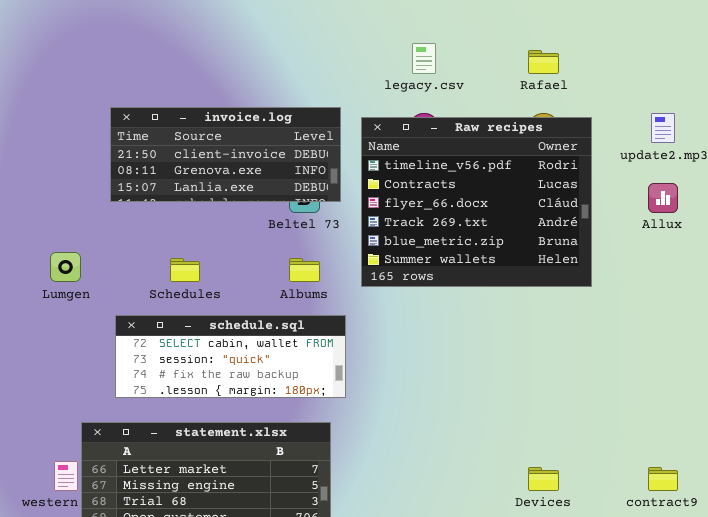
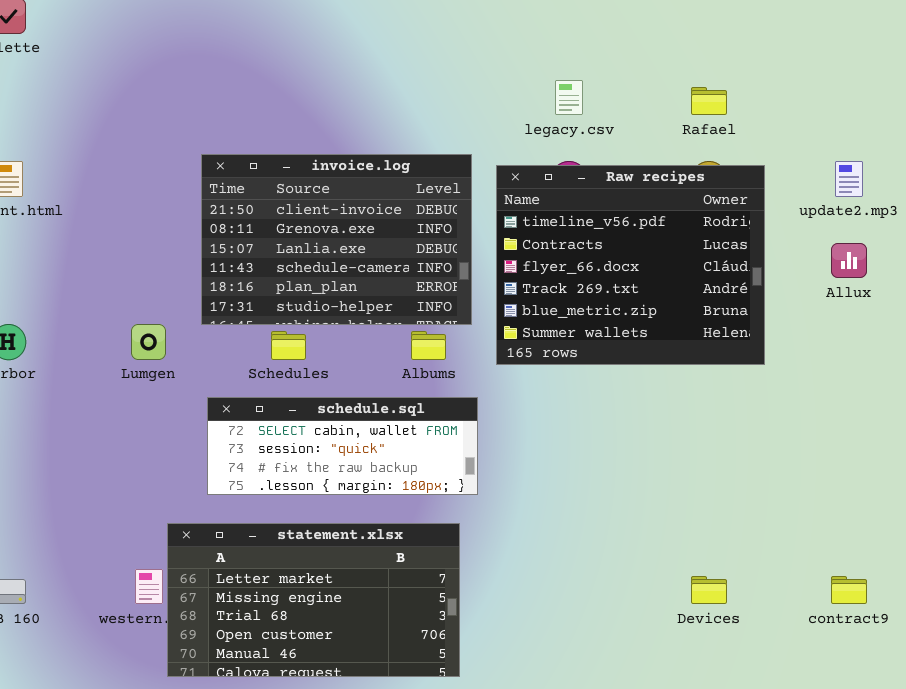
invoice.log: [110,107,341,202] -> [201,154,472,325], resized

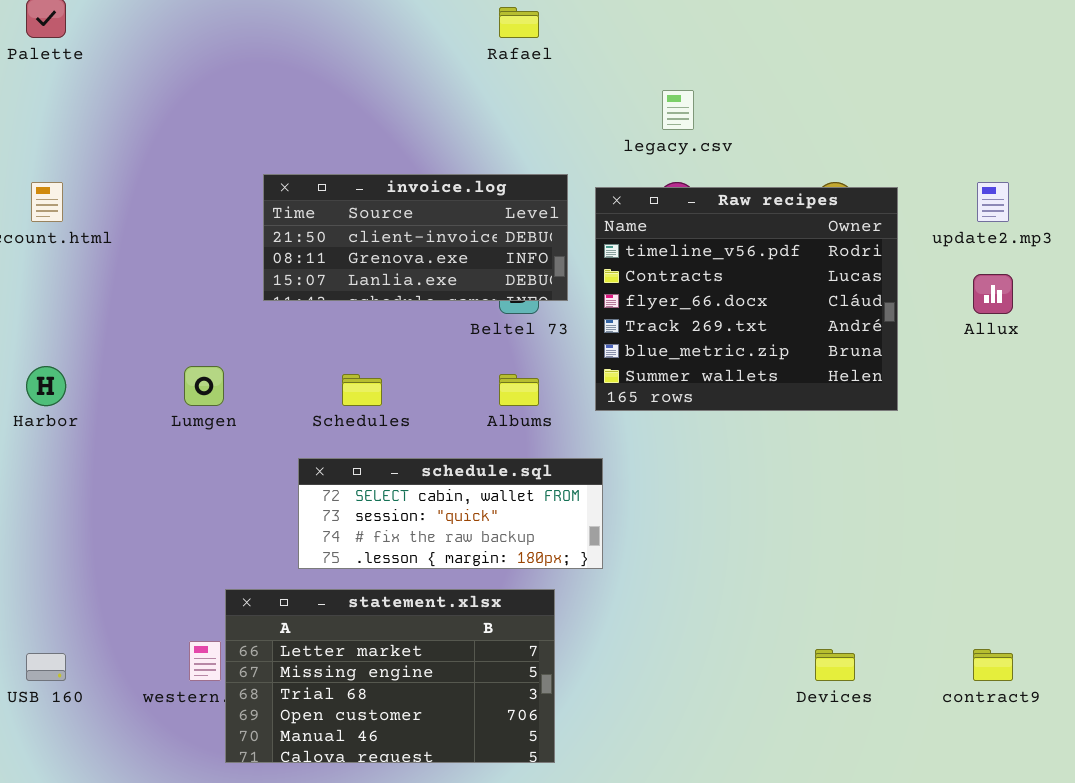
Rafael: [691,87,727,115] -> [499,7,539,38], moved
invoice.log: [201,154,472,325] -> [263,174,568,301], resized
schedule.sql: [207,397,478,495] -> [298,458,603,569], moved

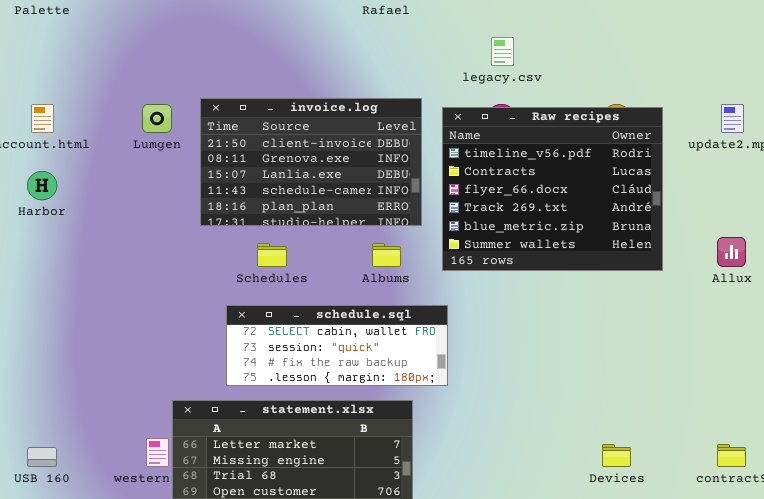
invoice.log: [263,174,568,301] -> [200,98,422,226], resized
Allux: [973,274,1013,314] -> [717,237,746,267], moved
Harbor: [26,366,66,406] -> [27,171,57,200], moved
Lumgen: [184,366,224,406] -> [142,104,172,133], moved

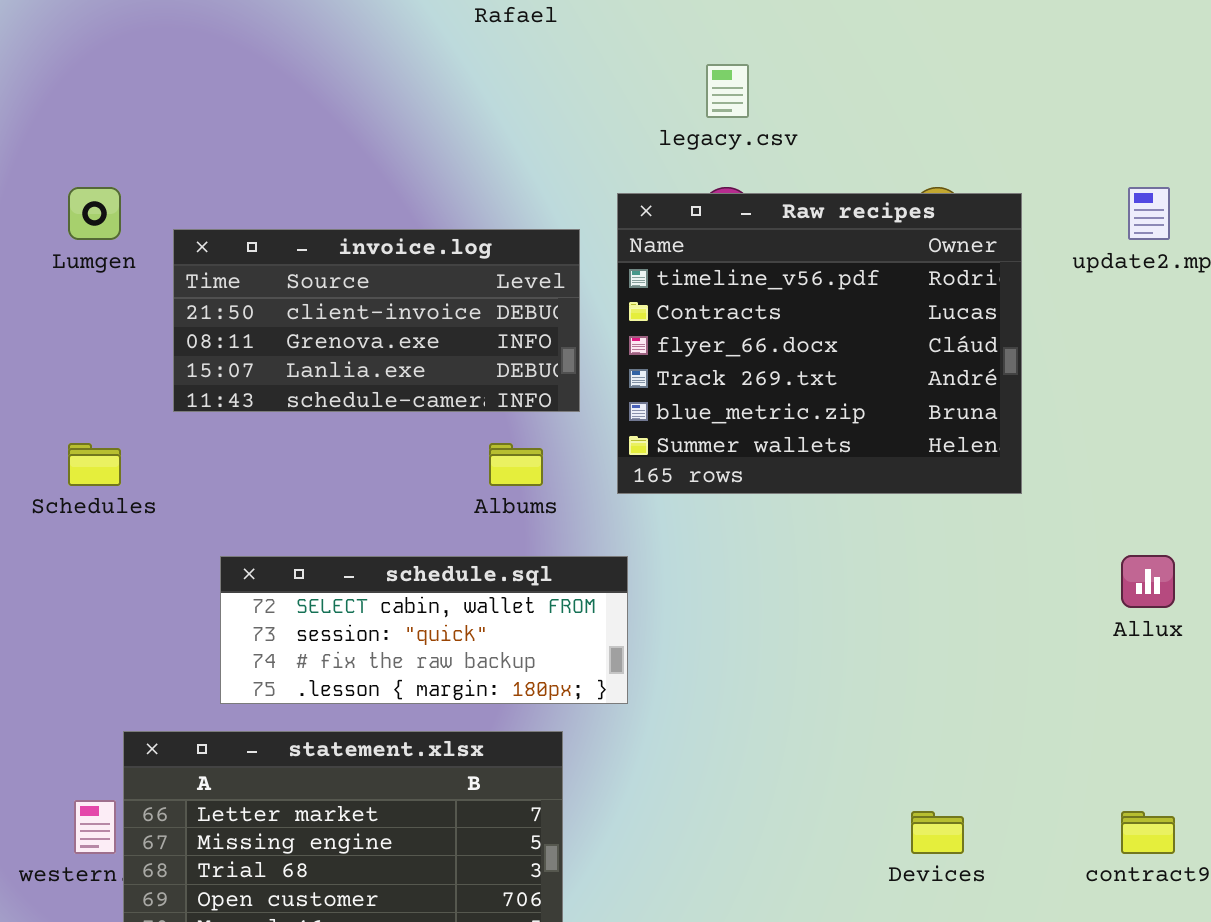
invoice.log: [200,98,422,226] -> [173,229,580,412], resized
Allux: [717,237,746,267] -> [1121,555,1175,608], moved
Schedules: [257,243,287,267] -> [68,443,121,486], moved

